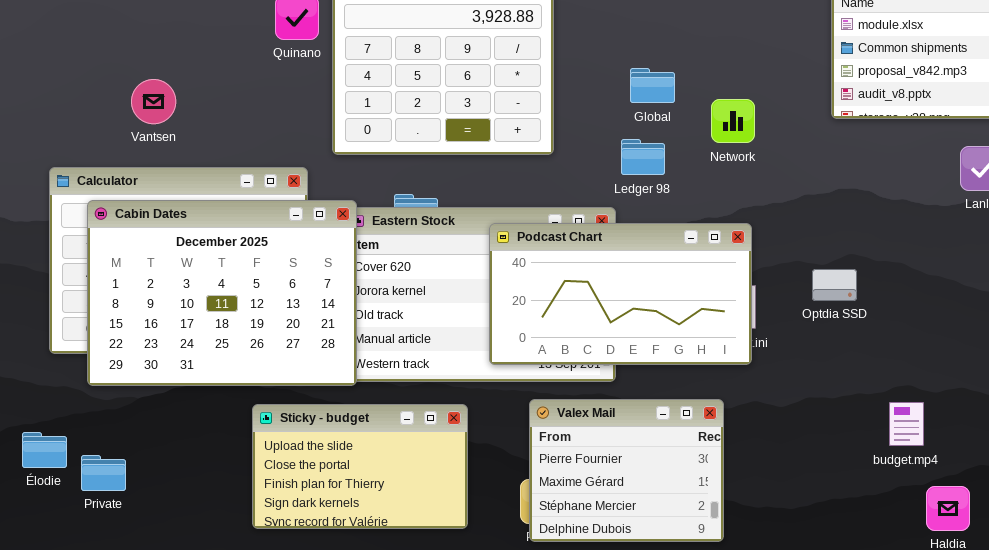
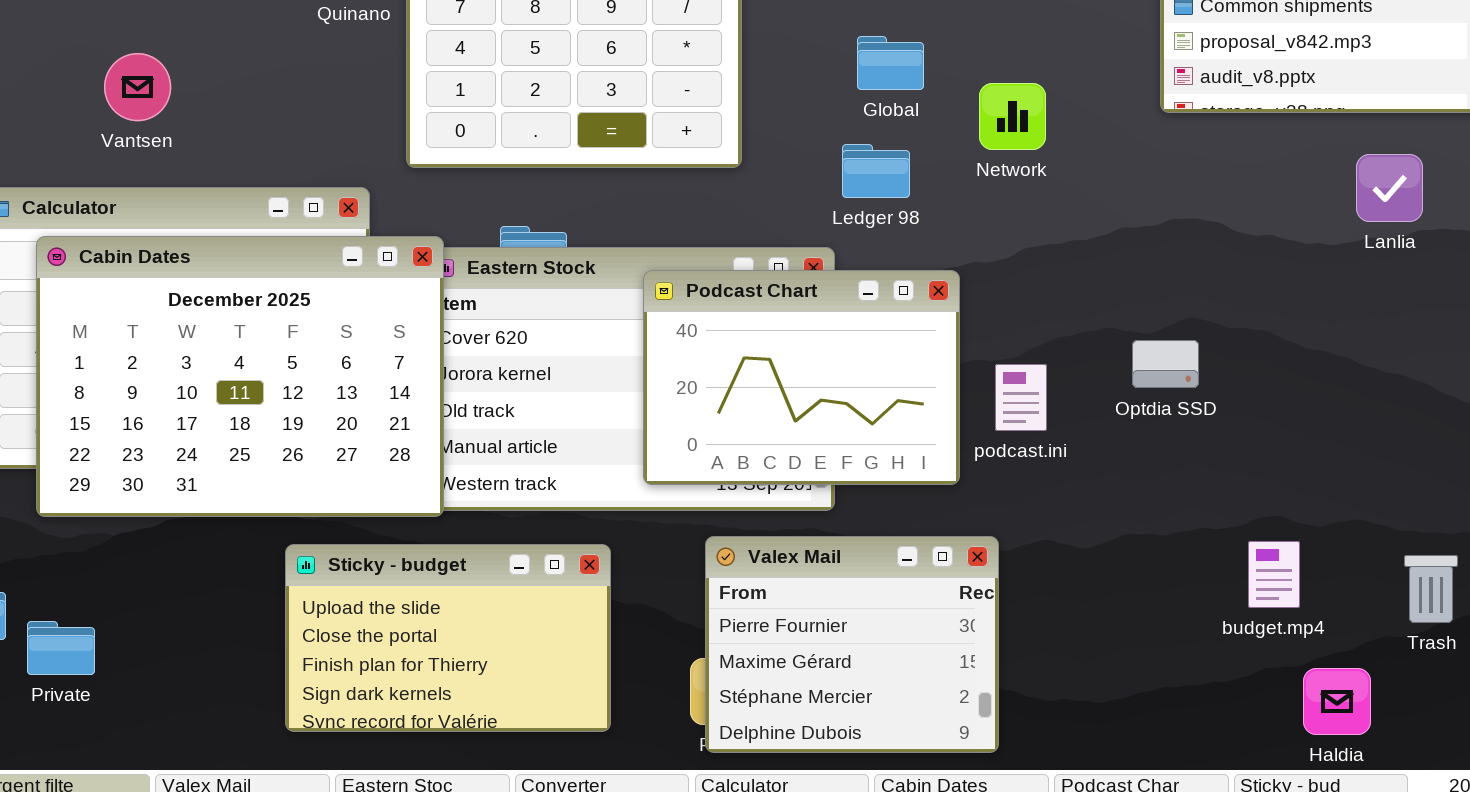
Podcast Chart: [489,223,752,365] -> [643,270,960,485], resized

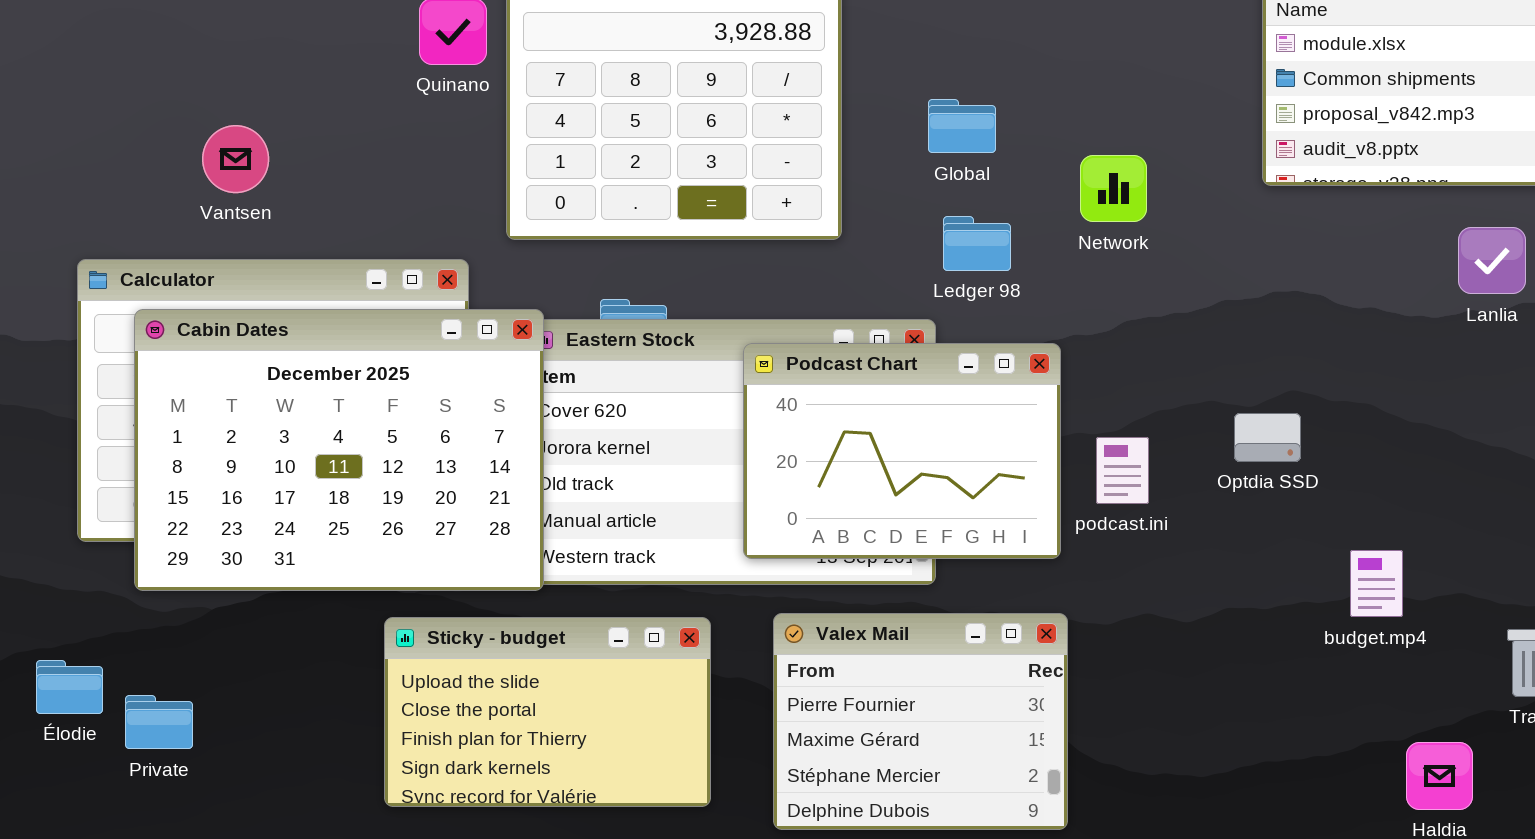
Global: [857,36,924,90] -> [928,99,996,153], moved
Valex Mail: [705,536,999,753] -> [773,613,1068,830], moved
budget.mp4: [1248,541,1300,608] -> [1350,550,1403,617], moved

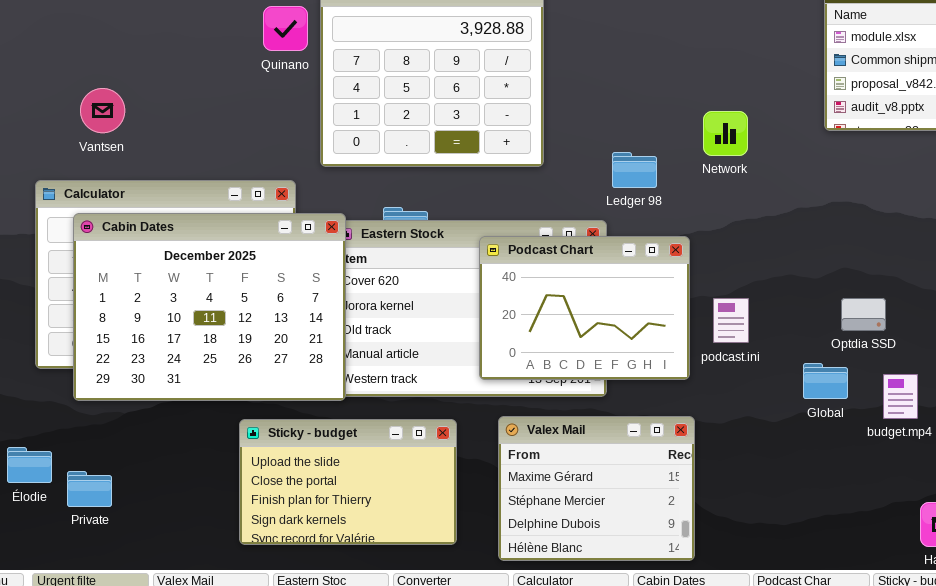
Global: [928,99,996,153] -> [803,363,848,399], moved
Vantsen: [202,125,269,193] -> [80,88,125,133], moved
Optdia SSD: [1234,413,1301,462] -> [841,298,886,331], moved
Valex Mail: [773,613,1068,830] -> [498,416,695,561], scrolled down 1 row

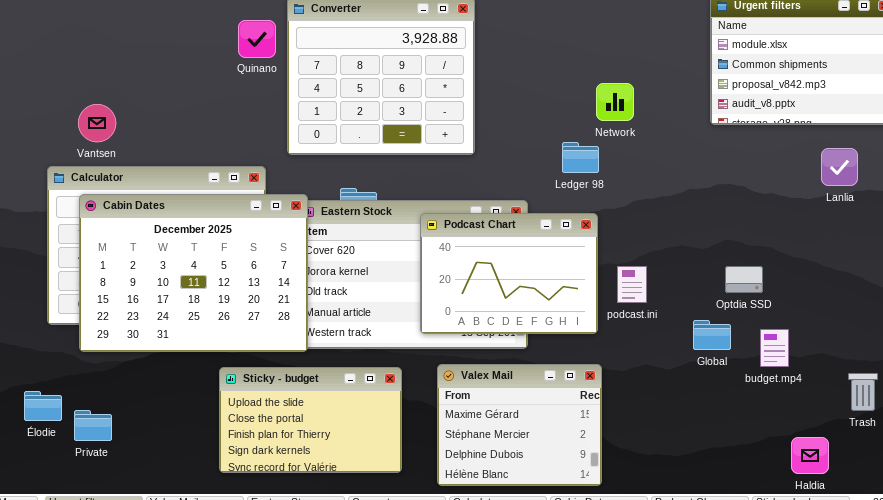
Vantsen: [80,88,125,133] -> [78,104,116,142], moved
Network: [703,111,748,156] -> [596,83,634,121], moved
Ledger 98: [612,152,657,188] -> [562,142,599,173], moved

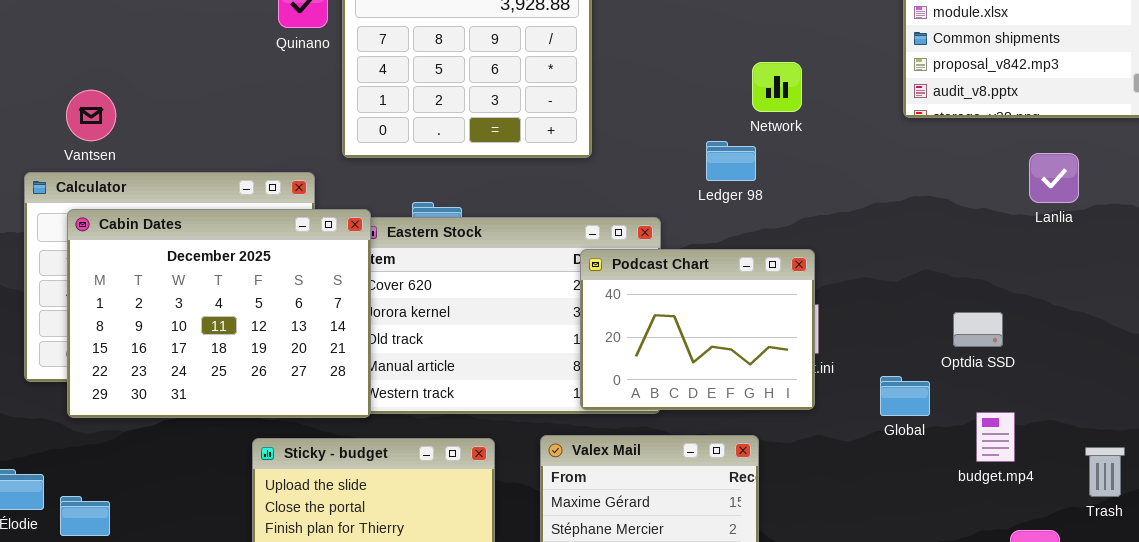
Lanlia: [821,148,858,186] -> [1029,153,1079,203], moved
Podcast Chart: [420,213,598,334] -> [580,249,815,410], moved
Optdia SSD: [725,266,763,293] -> [953,312,1003,347], moved
budget.mp4: [760,329,789,367] -> [976,412,1015,462], moved

